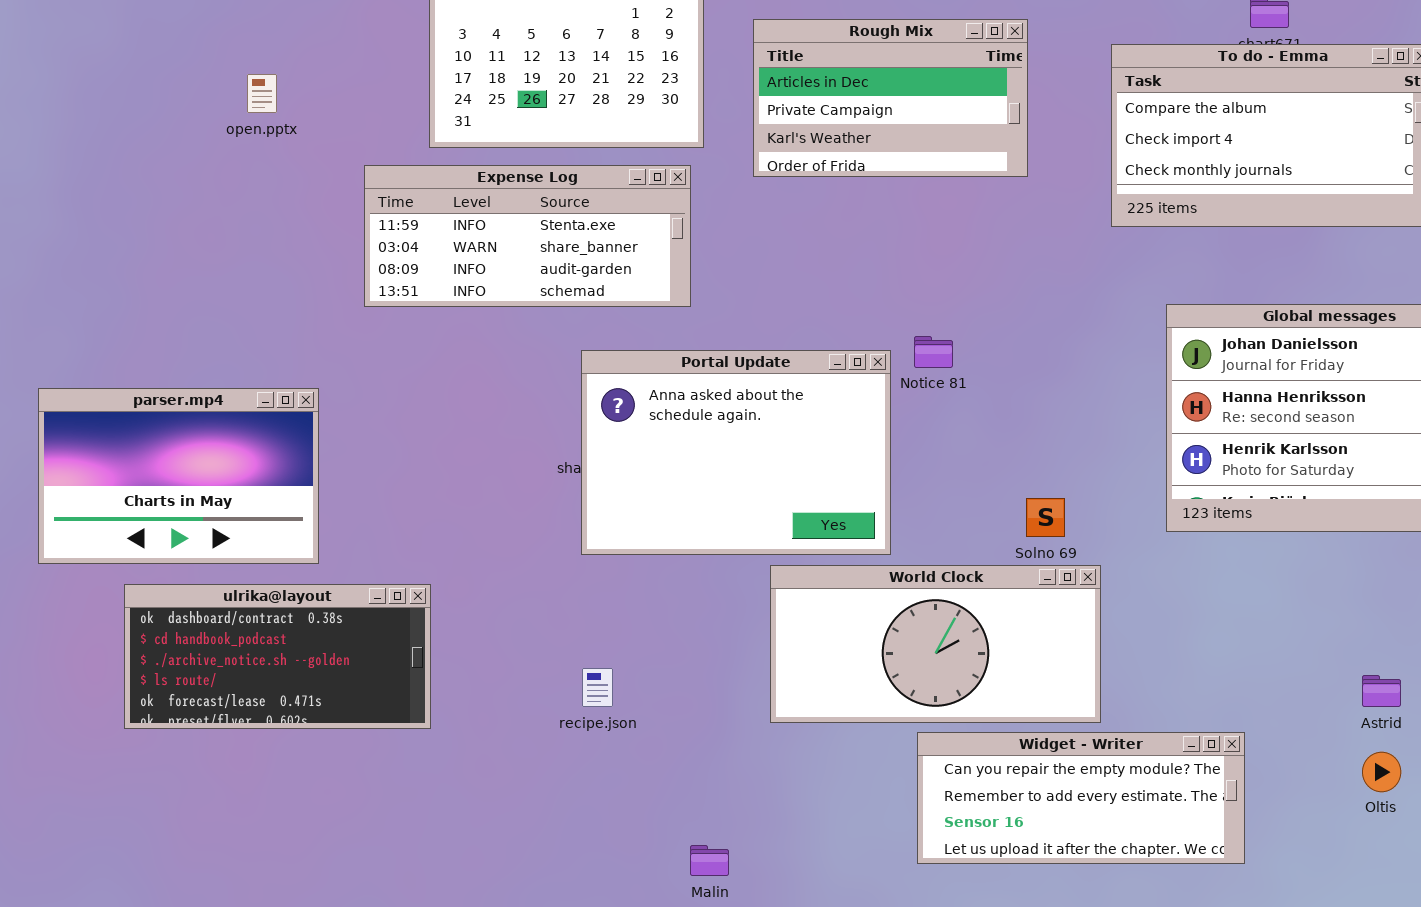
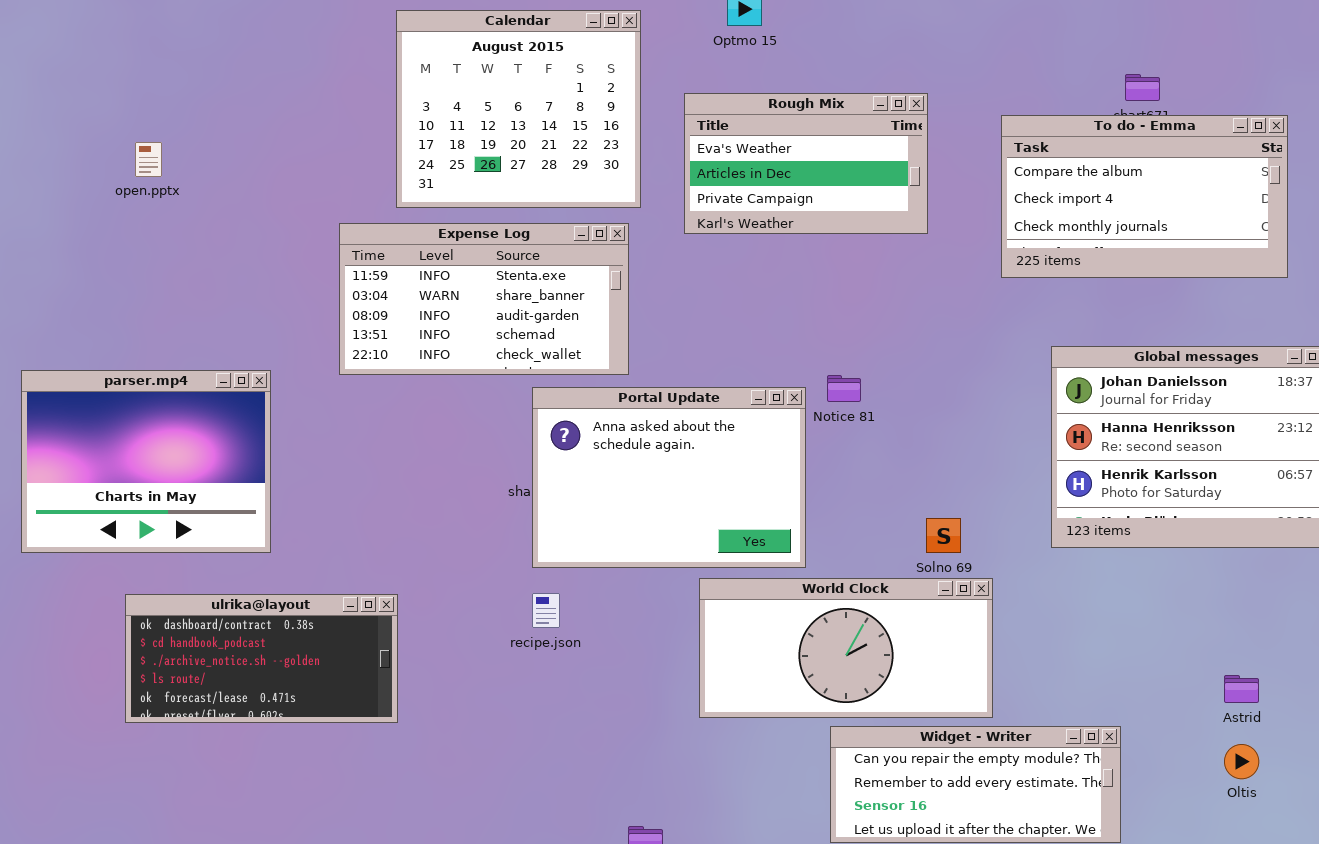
Rough Mix: [753,19,1028,177] -> [684,93,928,234], scrolled up 1 row
open.pptx: [247,74,277,113] -> [135,142,162,177], moved
Expense Log: [364,165,691,307] -> [339,223,629,375], resized
parser.mp4: [38,388,319,564] -> [21,370,271,553], moved, resized
recipe.json: [582,668,613,707] -> [532,593,560,628], moved

